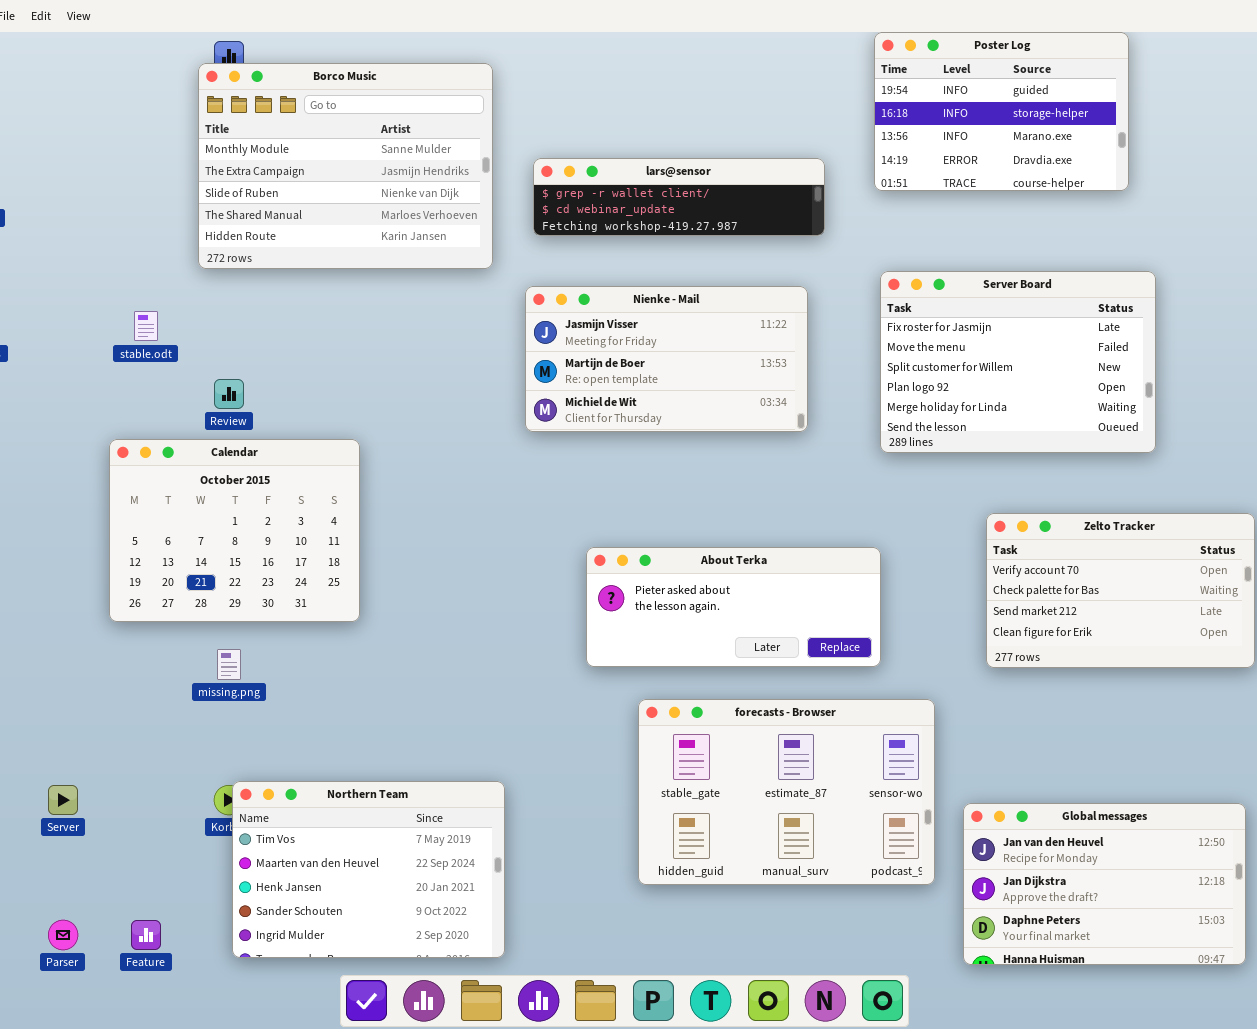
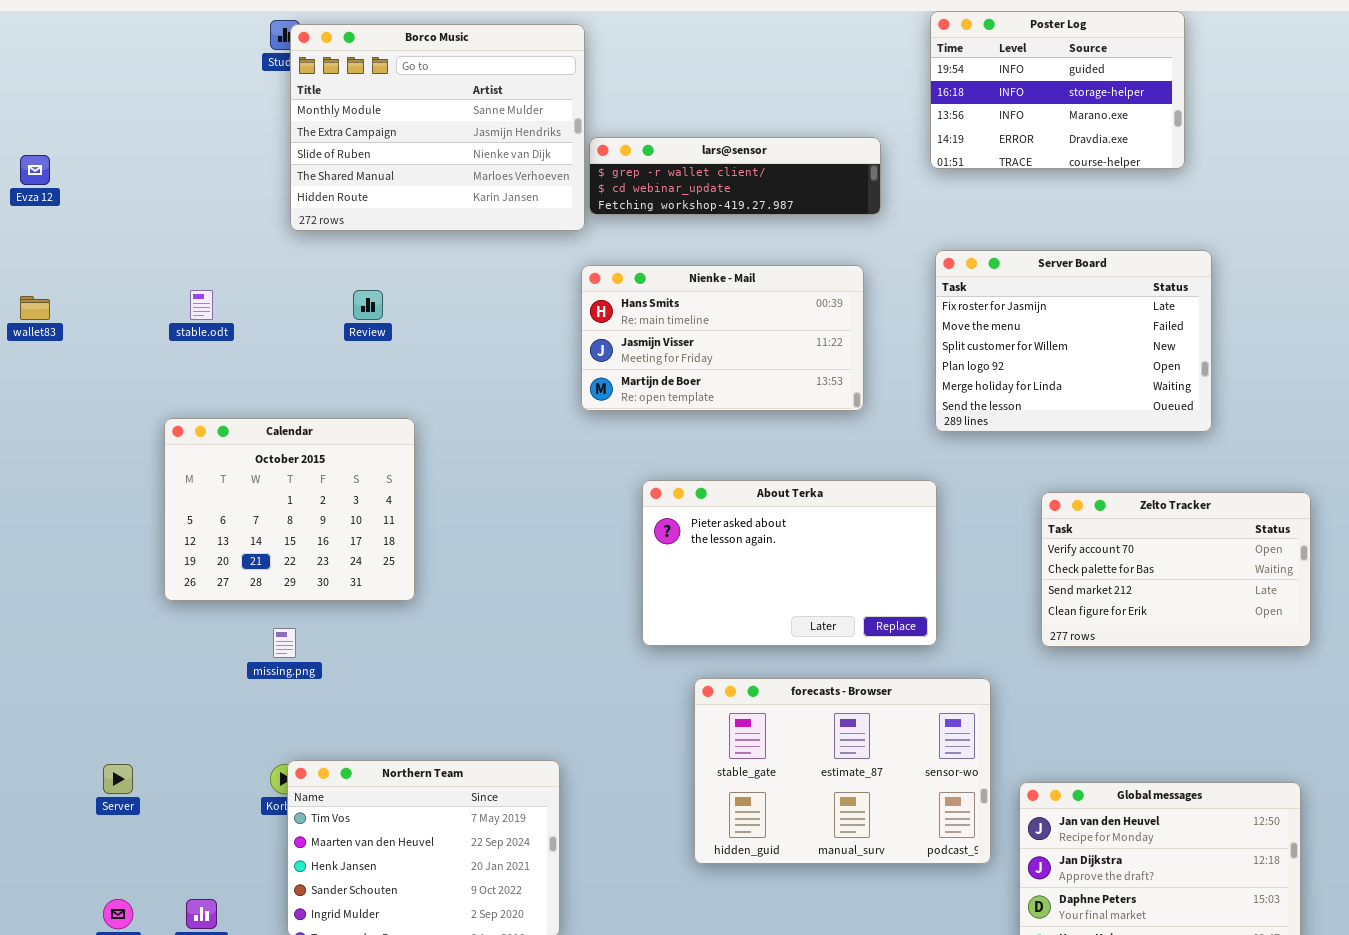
Borco Music: [198,63,493,269] -> [290,24,585,231], moved
Nienke - Mail: [525,286,808,432] -> [581,265,864,411], scrolled up 1 row
Review: [214,379,244,409] -> [353,290,383,320], moved
About Terka: [586,547,881,667] -> [642,480,937,646], resized

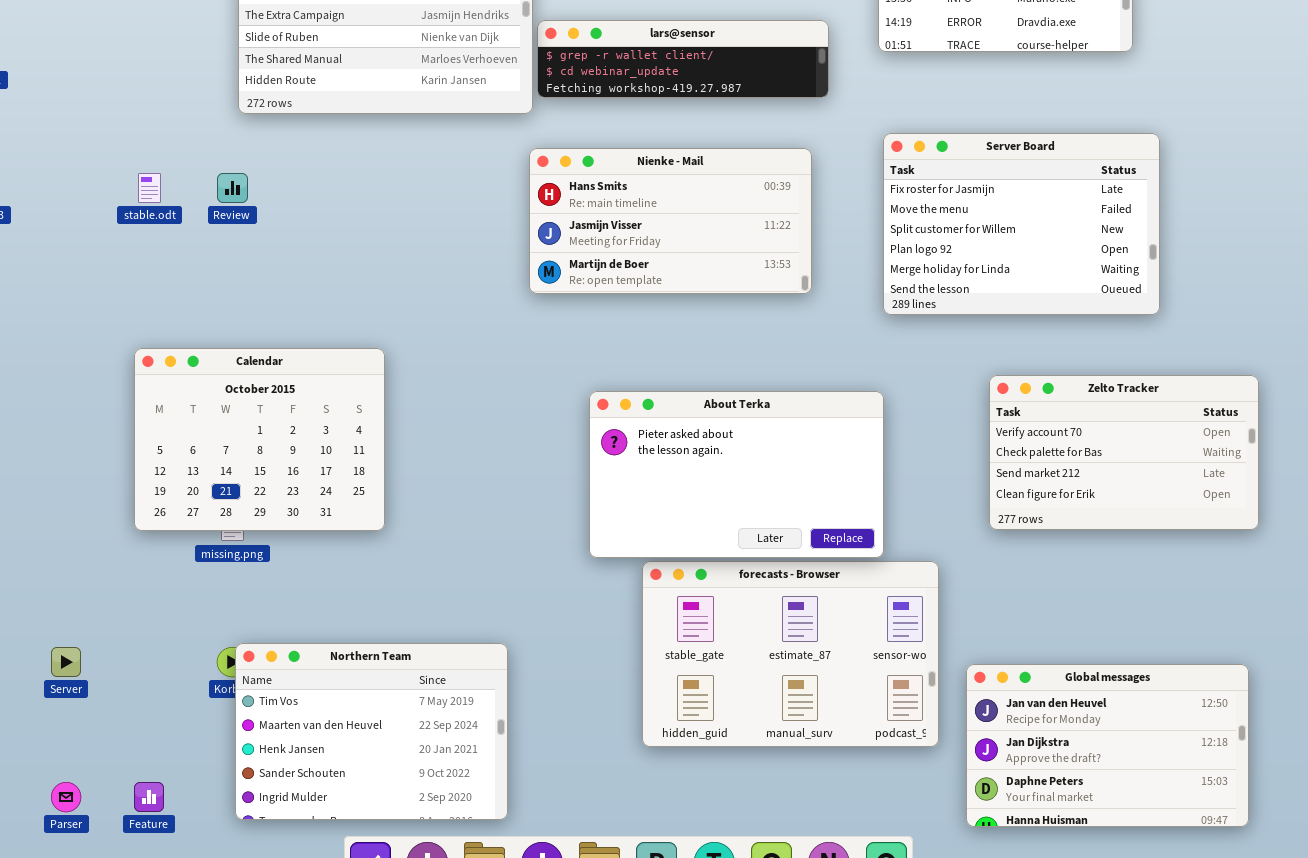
Review: [353,290,383,320] -> [217,173,248,203], moved
Calendar: [164,418,415,601] -> [134,348,385,531], moved
About Terka: [642,480,937,646] -> [589,391,884,558], moved

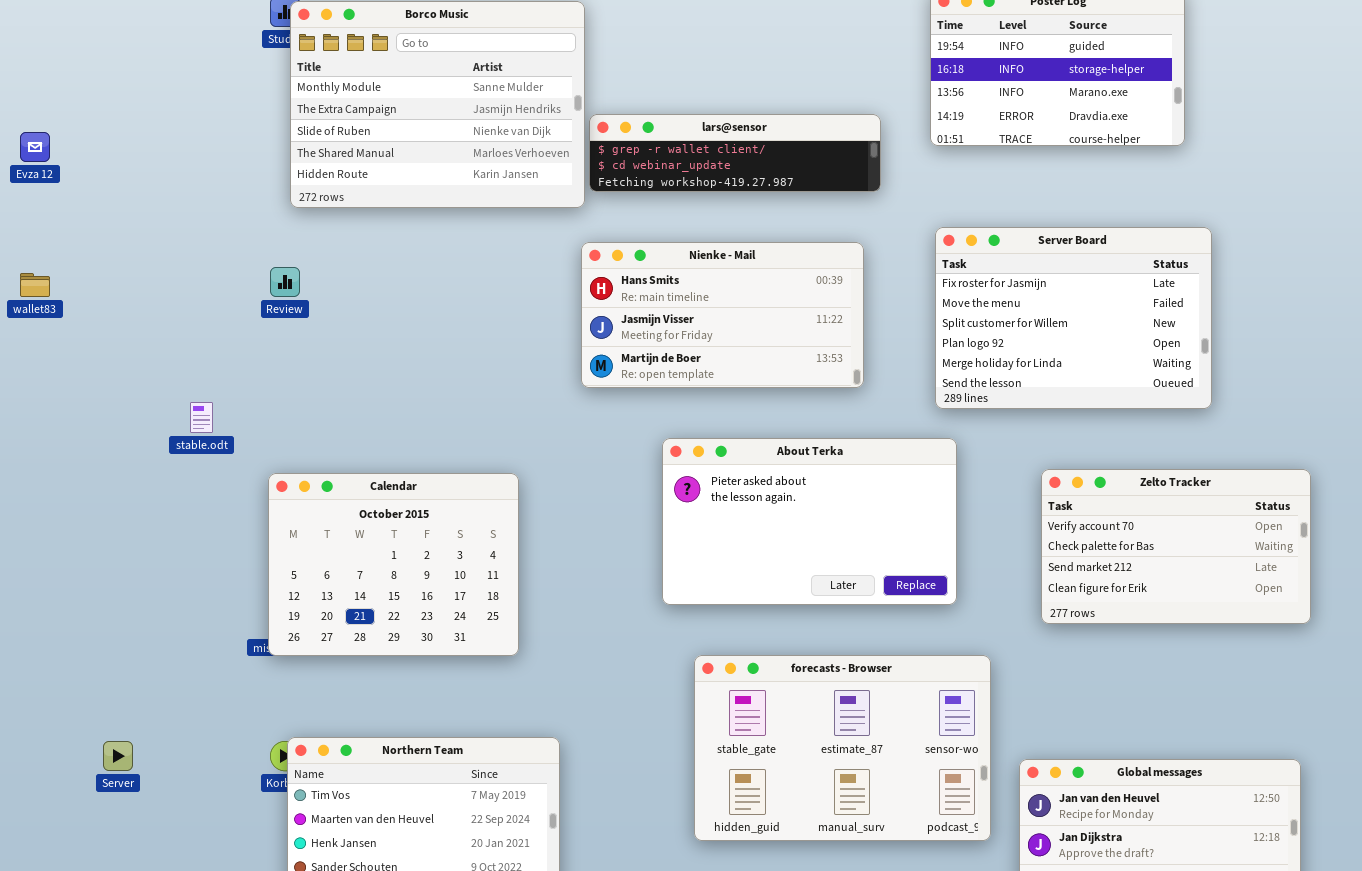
stable.odt: [138,173,161,203] -> [190,402,213,433], moved
Calendar: [134,348,385,531] -> [268,473,519,656], moved
About Terka: [589,391,884,558] -> [662,438,957,605], moved

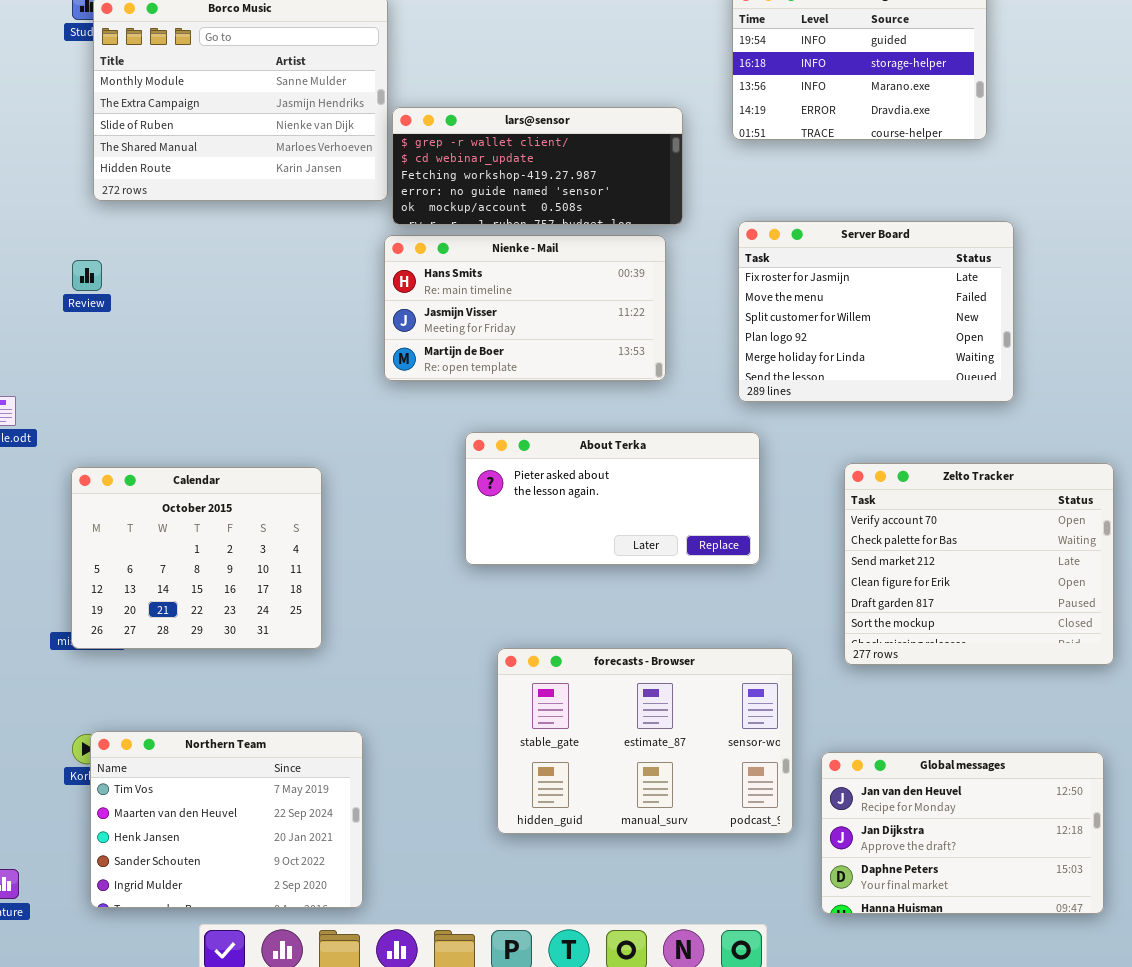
lars@sensor: [589,114,881,192] -> [392,107,683,225], resized
About Terka: [662,438,957,605] -> [465,432,760,565], resized
Zelto Tracker: [1041,469,1311,624] -> [844,463,1114,665], resized

